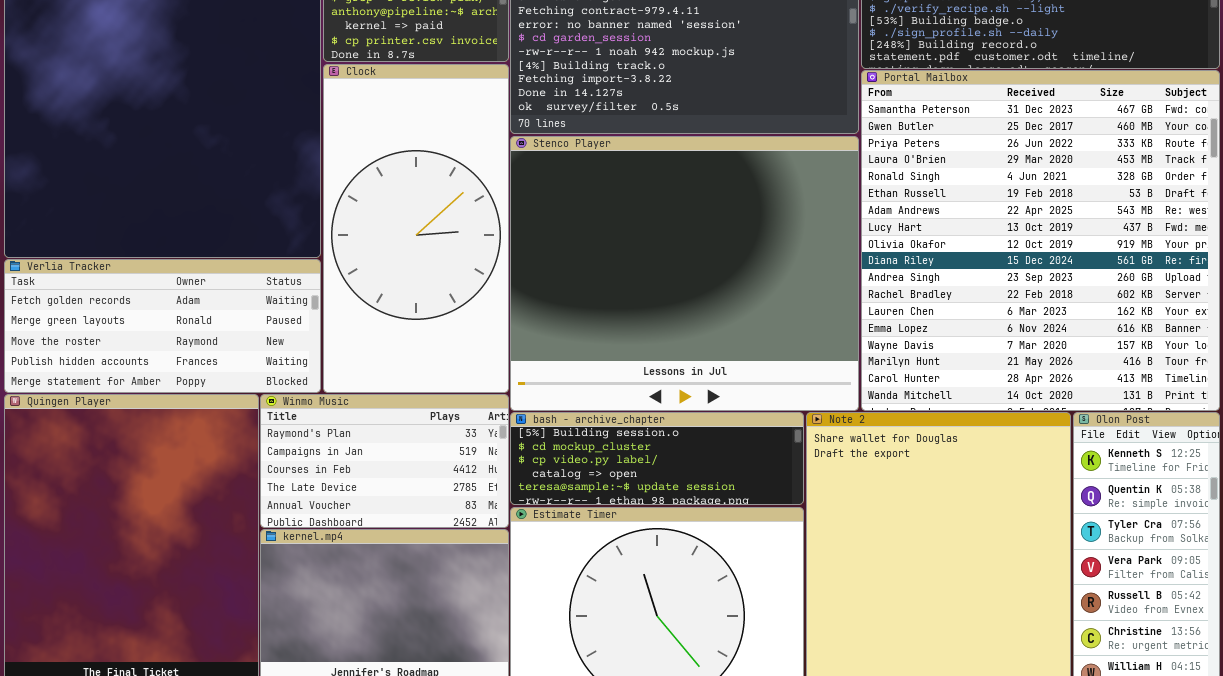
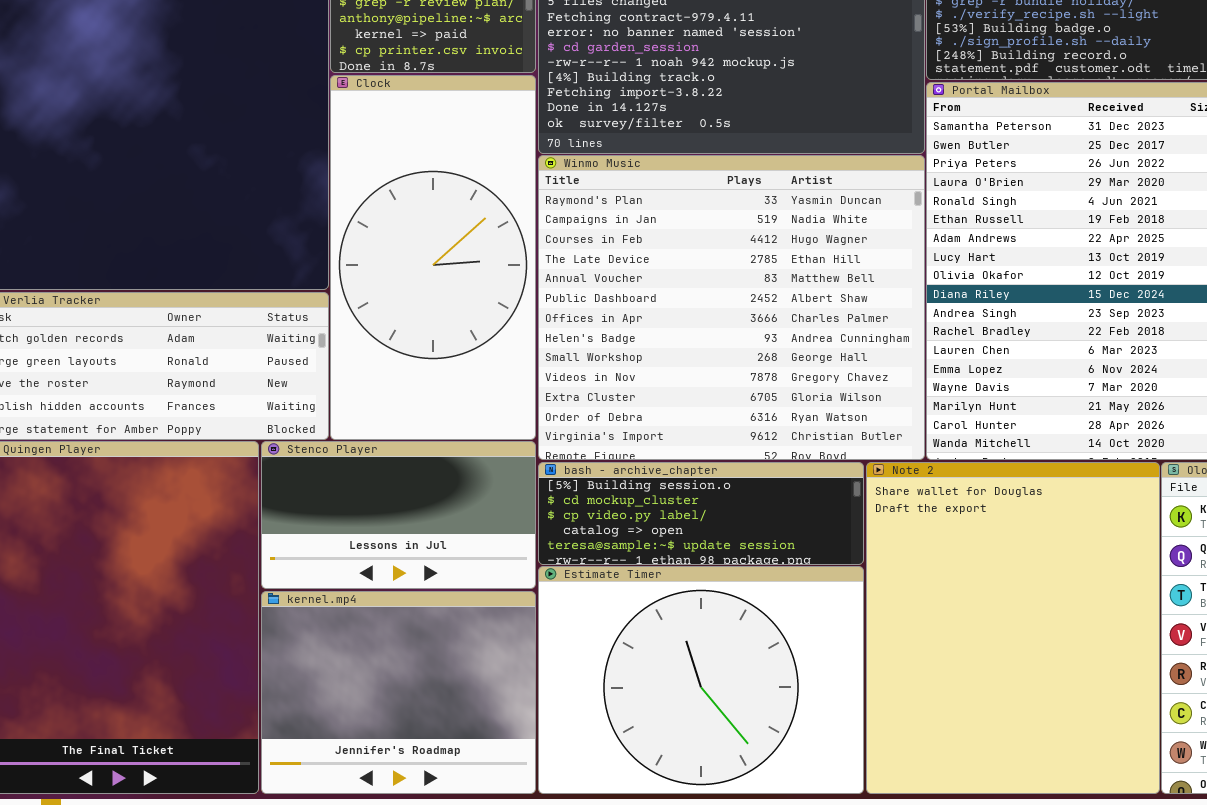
Stenco Player: [510,136,859,411] -> [261,441,536,589], moved, resized
Winmo Music: [260,394,509,528] -> [538,155,925,460], moved, resized

